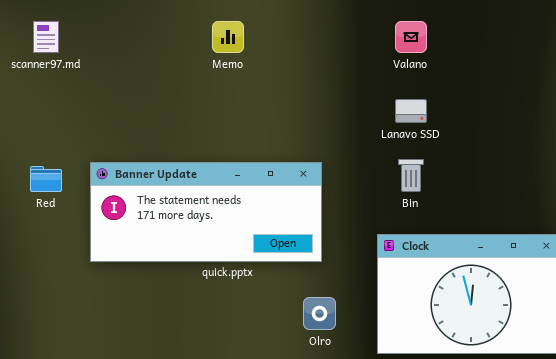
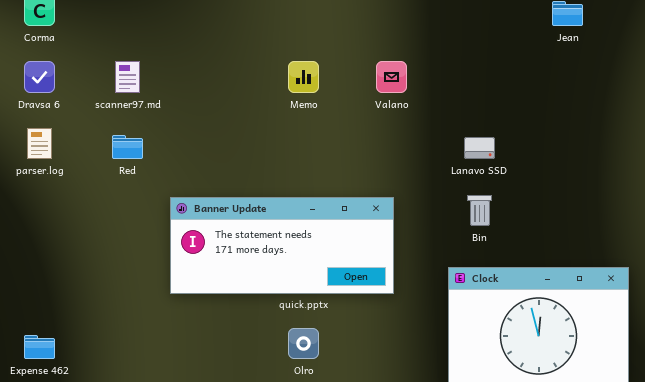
Valano: [395,21,427,53] -> [376,61,407,93], moved
Red: [30,166,62,192] -> [112,135,143,159], moved
Olro: [303,297,336,330] -> [288,328,319,359], moved

